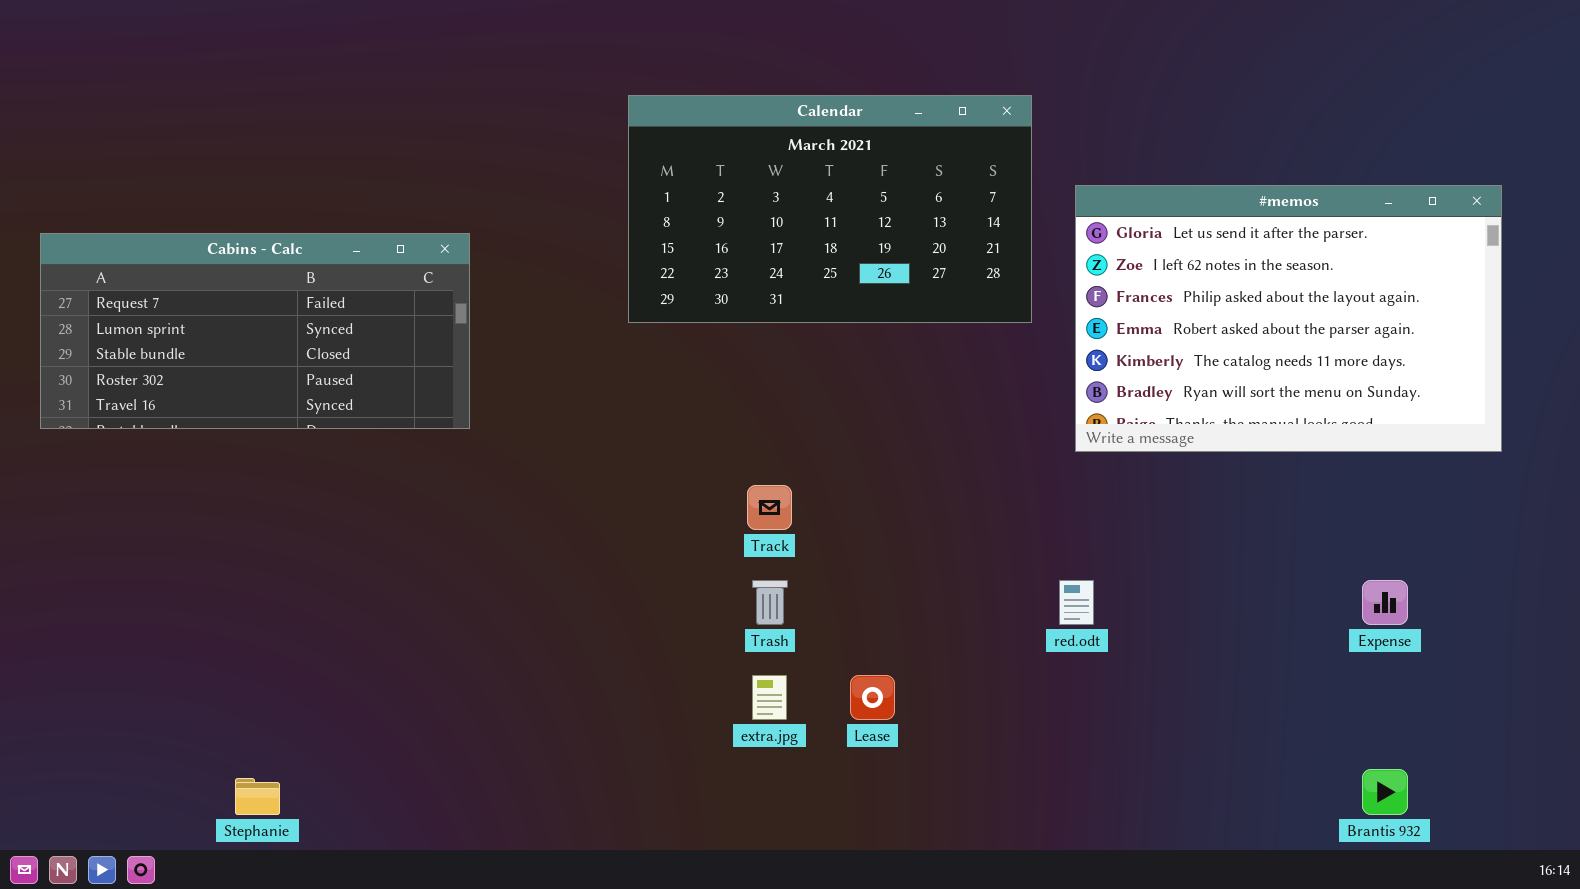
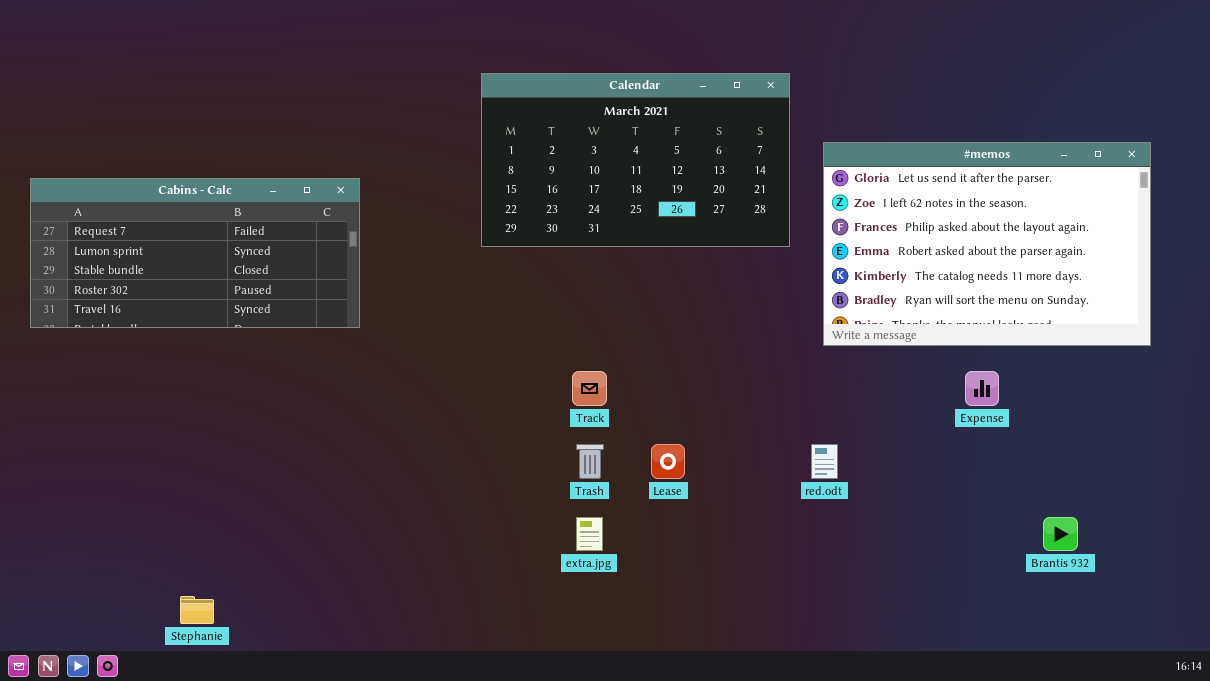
Expense: [1362,580,1408,625] -> [965,371,999,406], moved
Lease: [850,675,895,720] -> [651,444,685,479], moved
Brantis 932: [1362,769,1408,815] -> [1043,517,1078,551], moved

